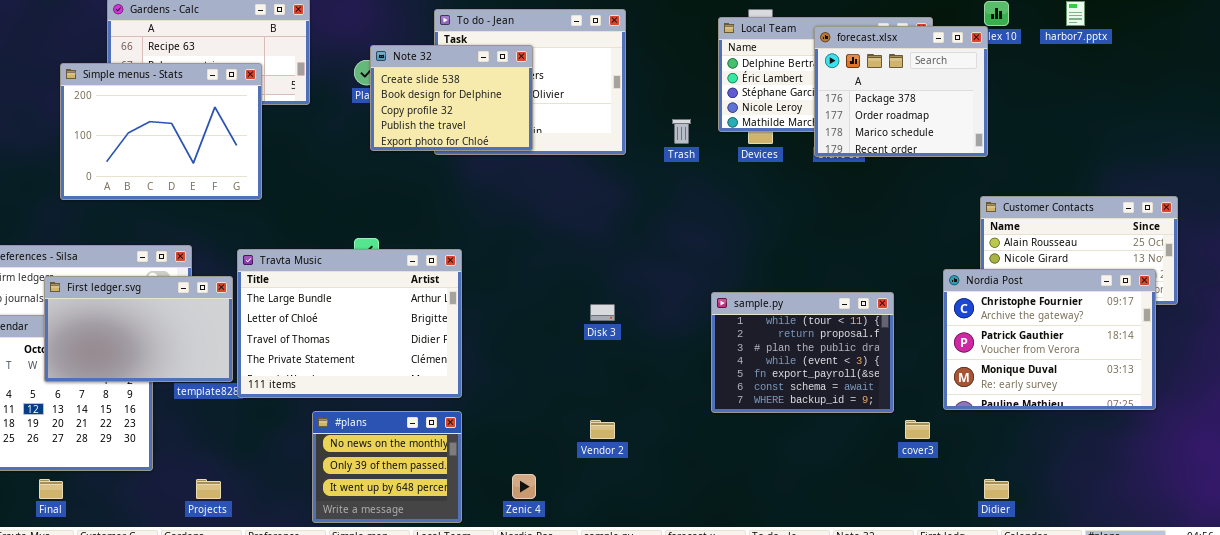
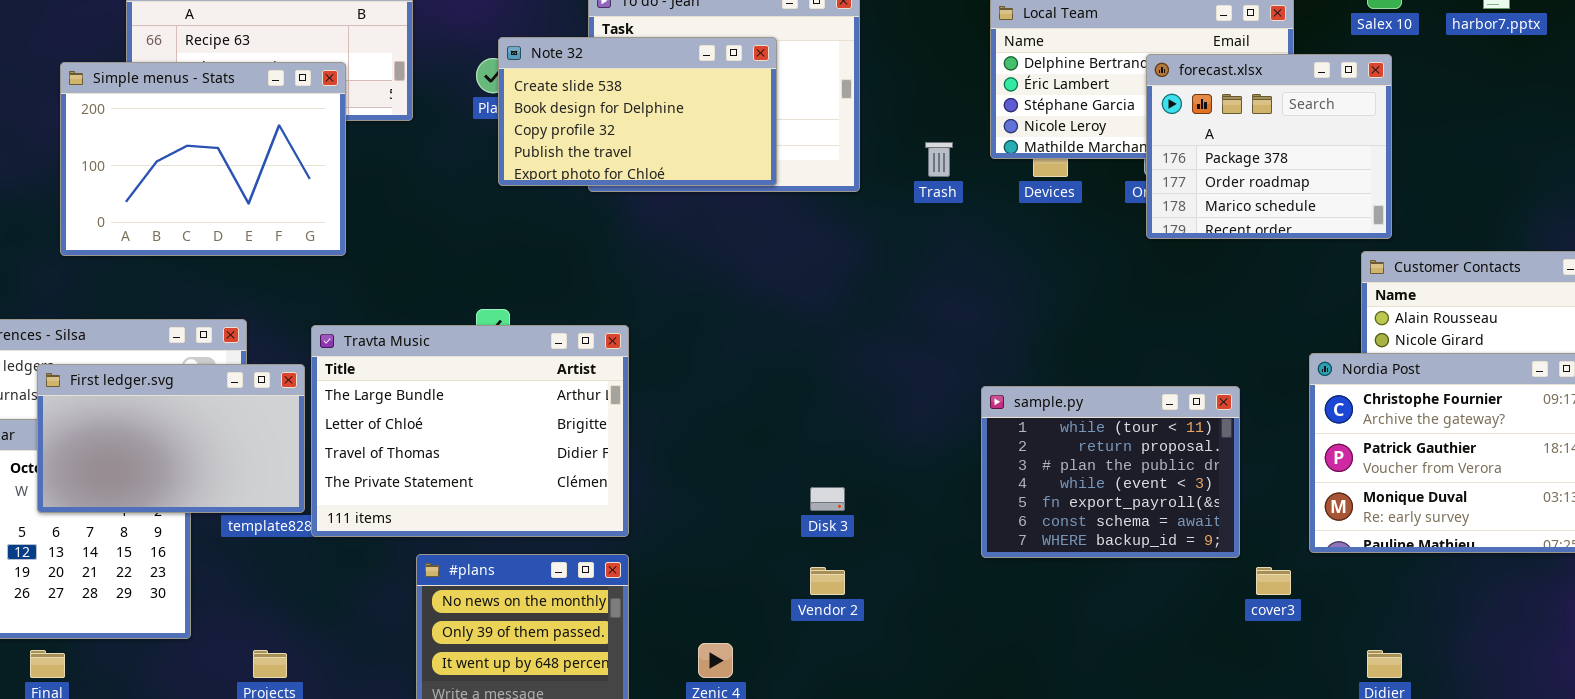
forecast.xlsx: [814,26,988,157] -> [1146,54,1392,239], moved
Note 32: [370,45,533,151] -> [498,37,777,186], resized
Disk 3: [590,304,615,321] -> [810,487,845,511], moved

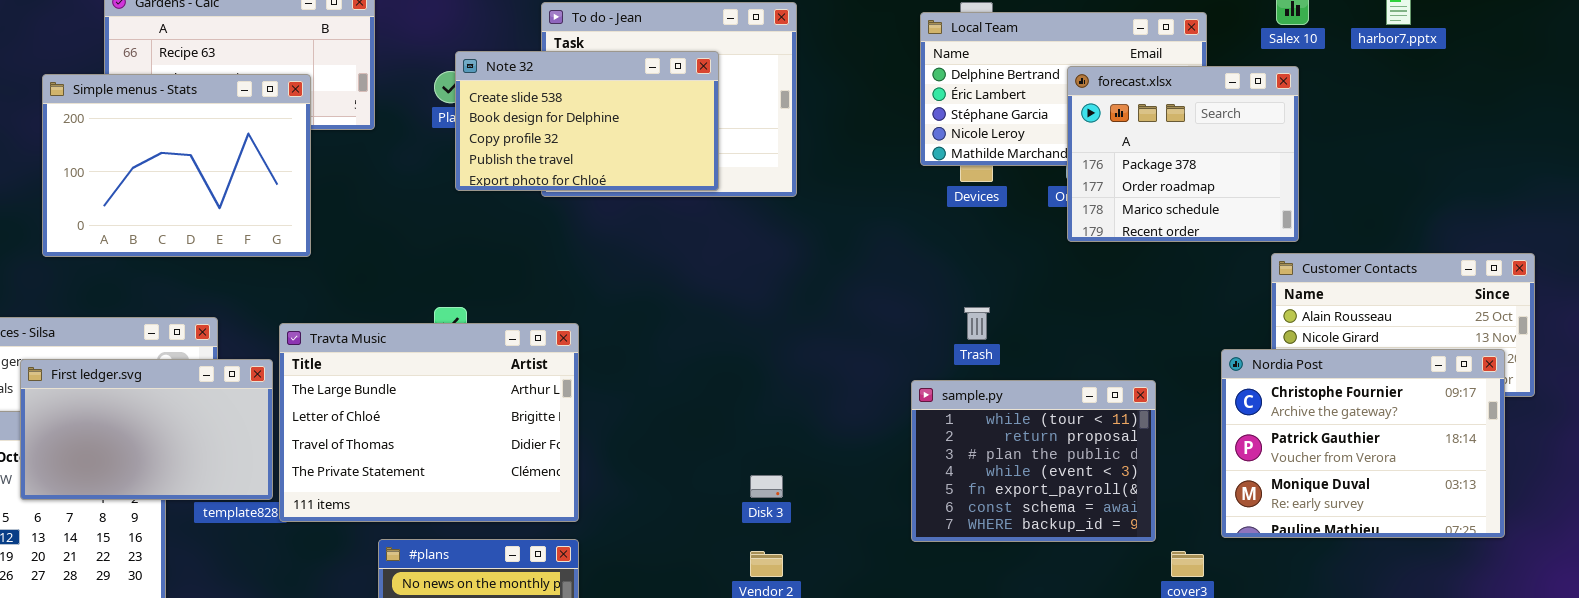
Trash: [925,142,953,177] -> [964,307,990,340], moved

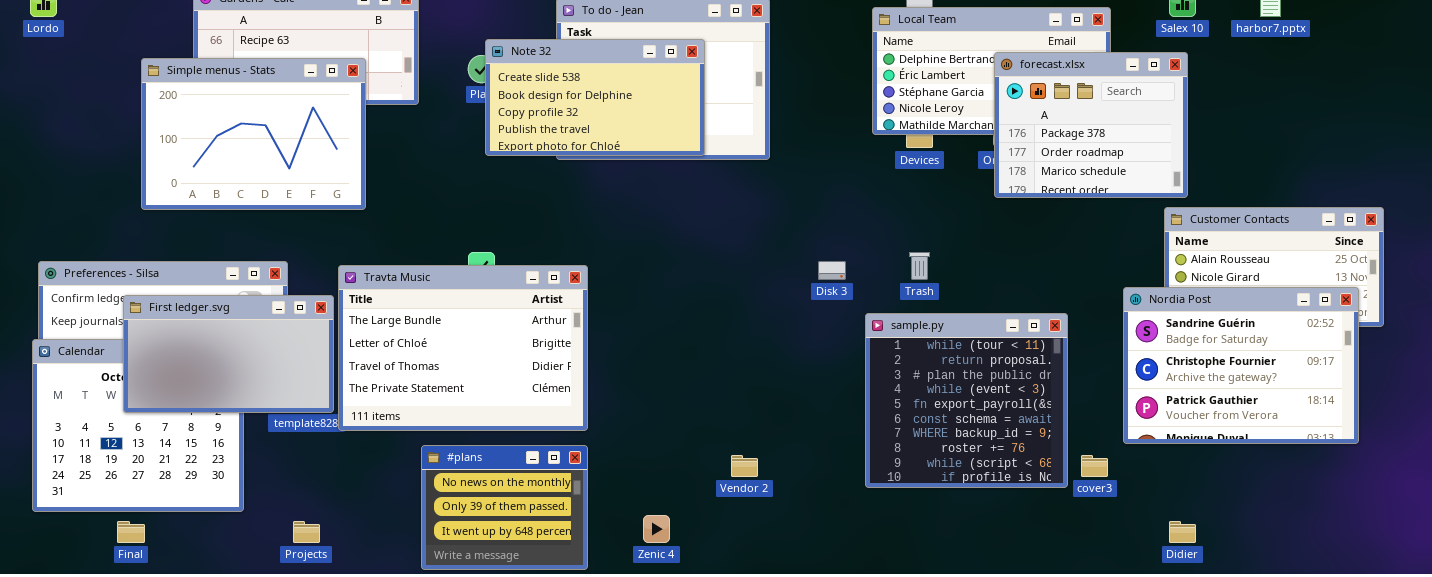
Nordia Post: [1221,349,1505,538] -> [1123,287,1359,444], scrolled up 1 row
sample.py: [911,380,1156,542] -> [865,313,1068,488], resized
Disk 3: [750,475,783,498] -> [818,261,846,280], moved

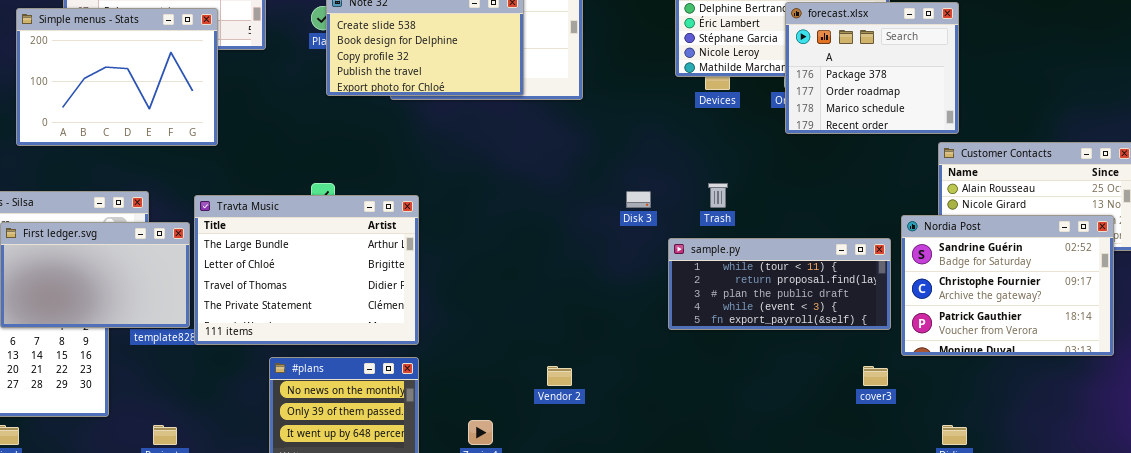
sample.py: [865,313,1068,488] -> [668,238,891,330], resized

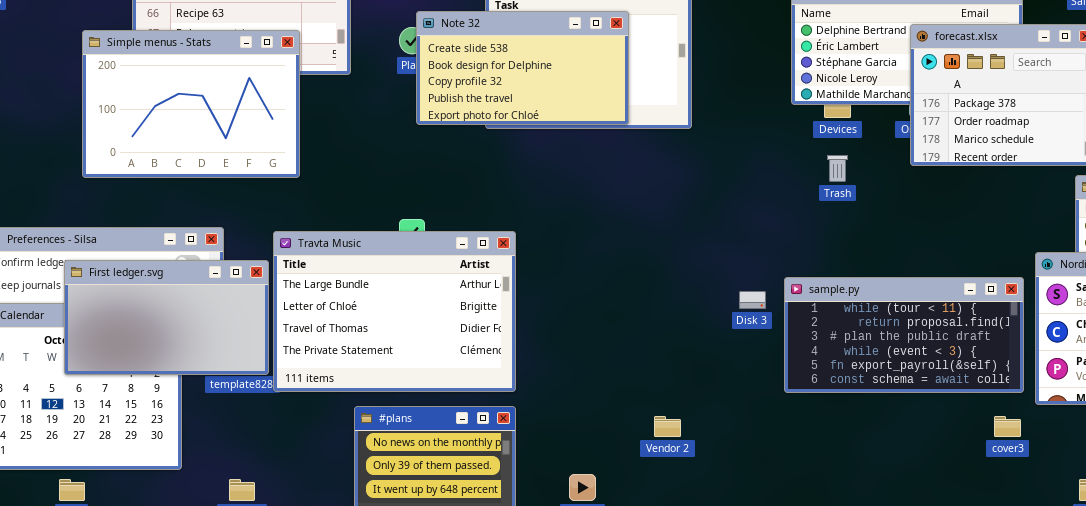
Trash: [708,183,728,208] -> [827,155,848,182], moved
Disk 3: [626,191,651,208] -> [739,291,766,309], moved
sample.py: [668,238,891,330] -> [784,277,1024,393], resized

